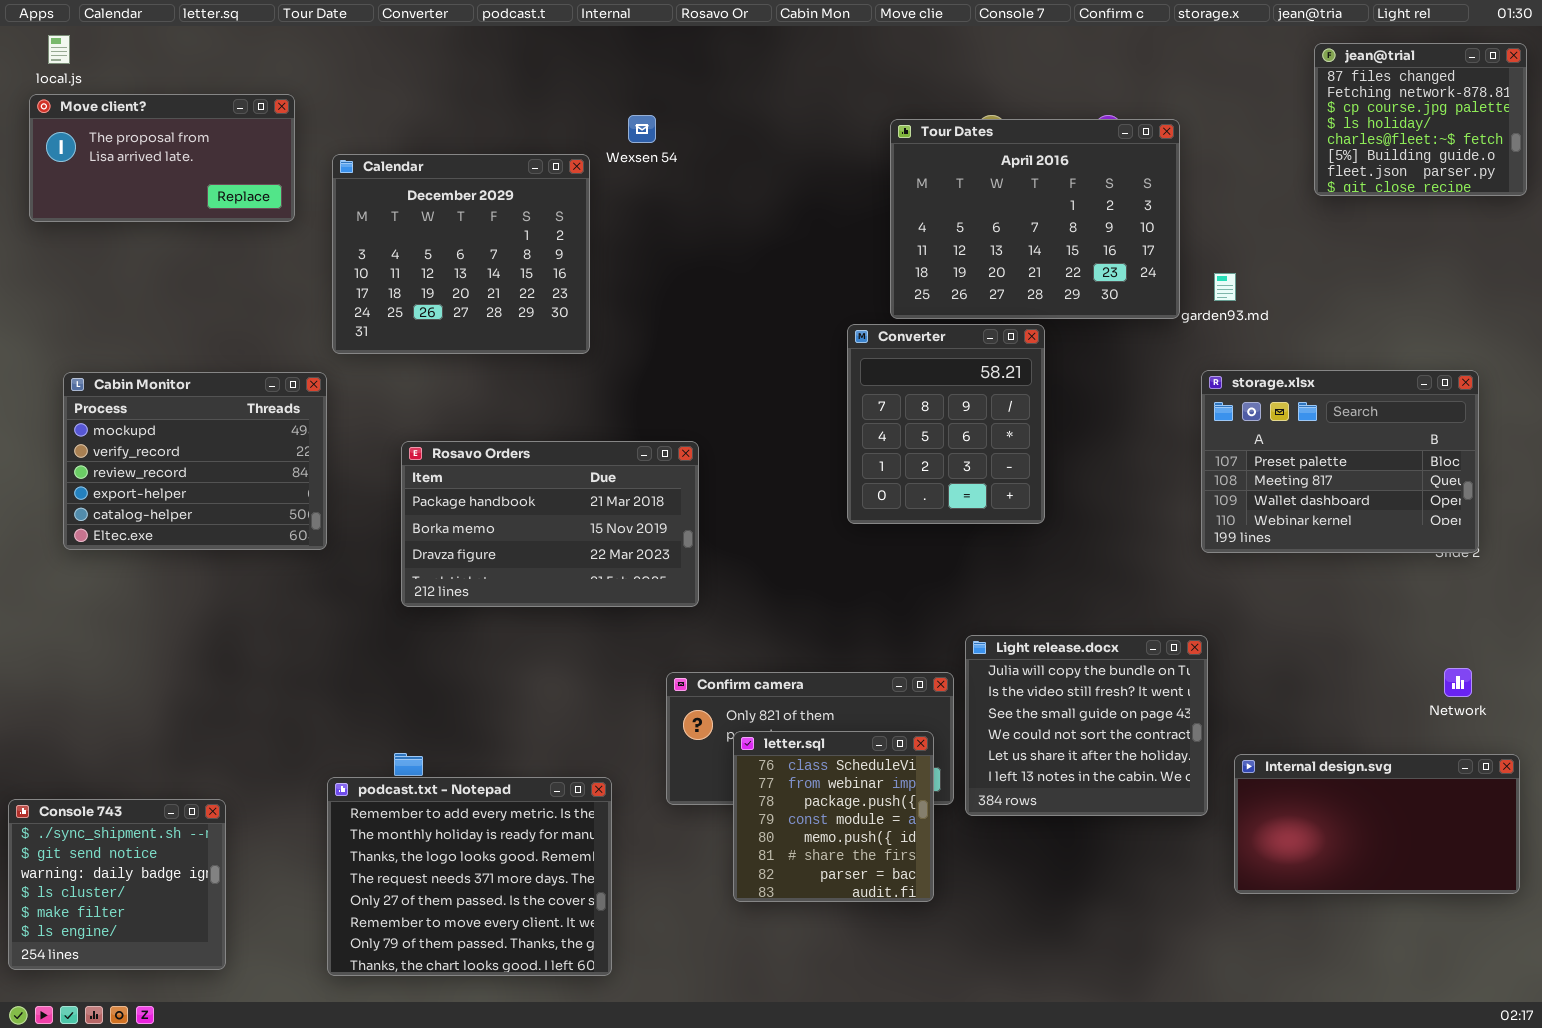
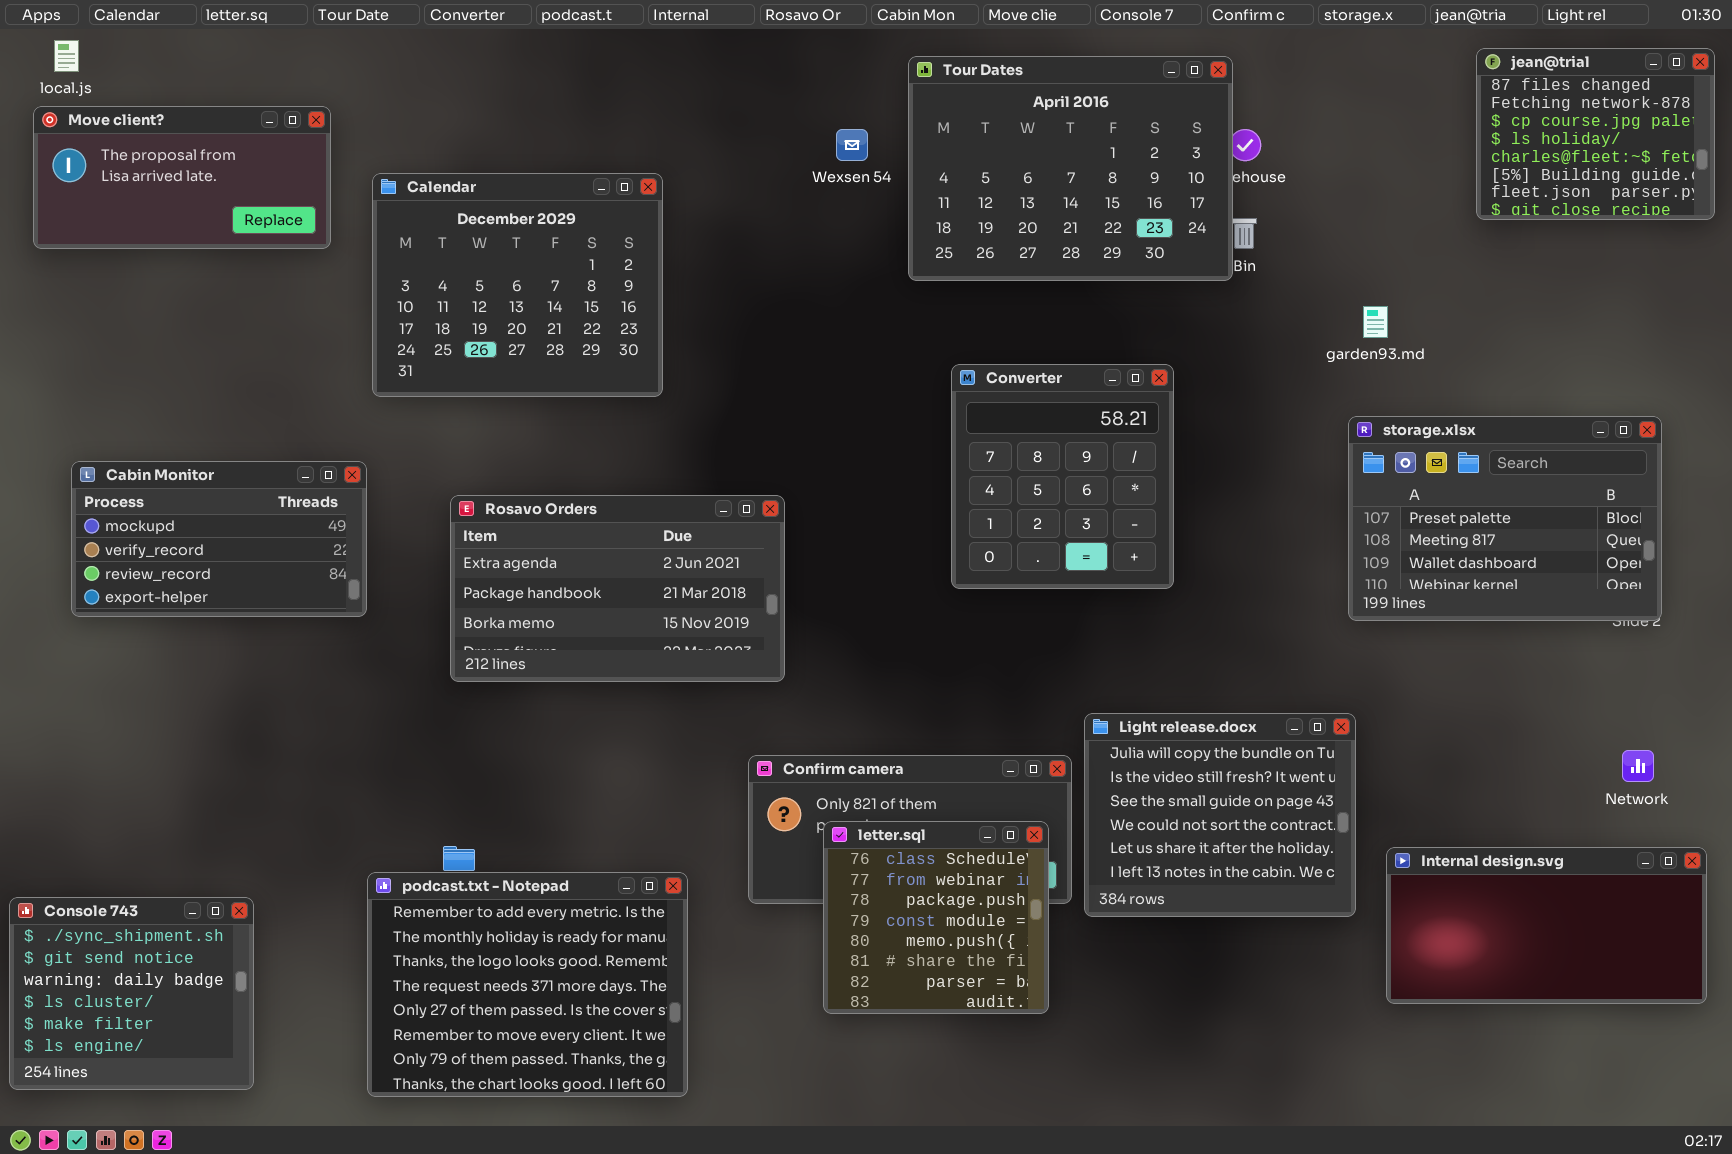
Wexsen 54: [628,115,656,143] -> [836,129,868,161], moved
Tour Dates: [890,119,1180,319] -> [908,56,1233,281], moved
Cabin Monitor: [63,372,327,550] -> [71,461,367,617], resized
Rosavo Orders: [401,441,699,607] -> [450,495,785,682], scrolled up 1 row

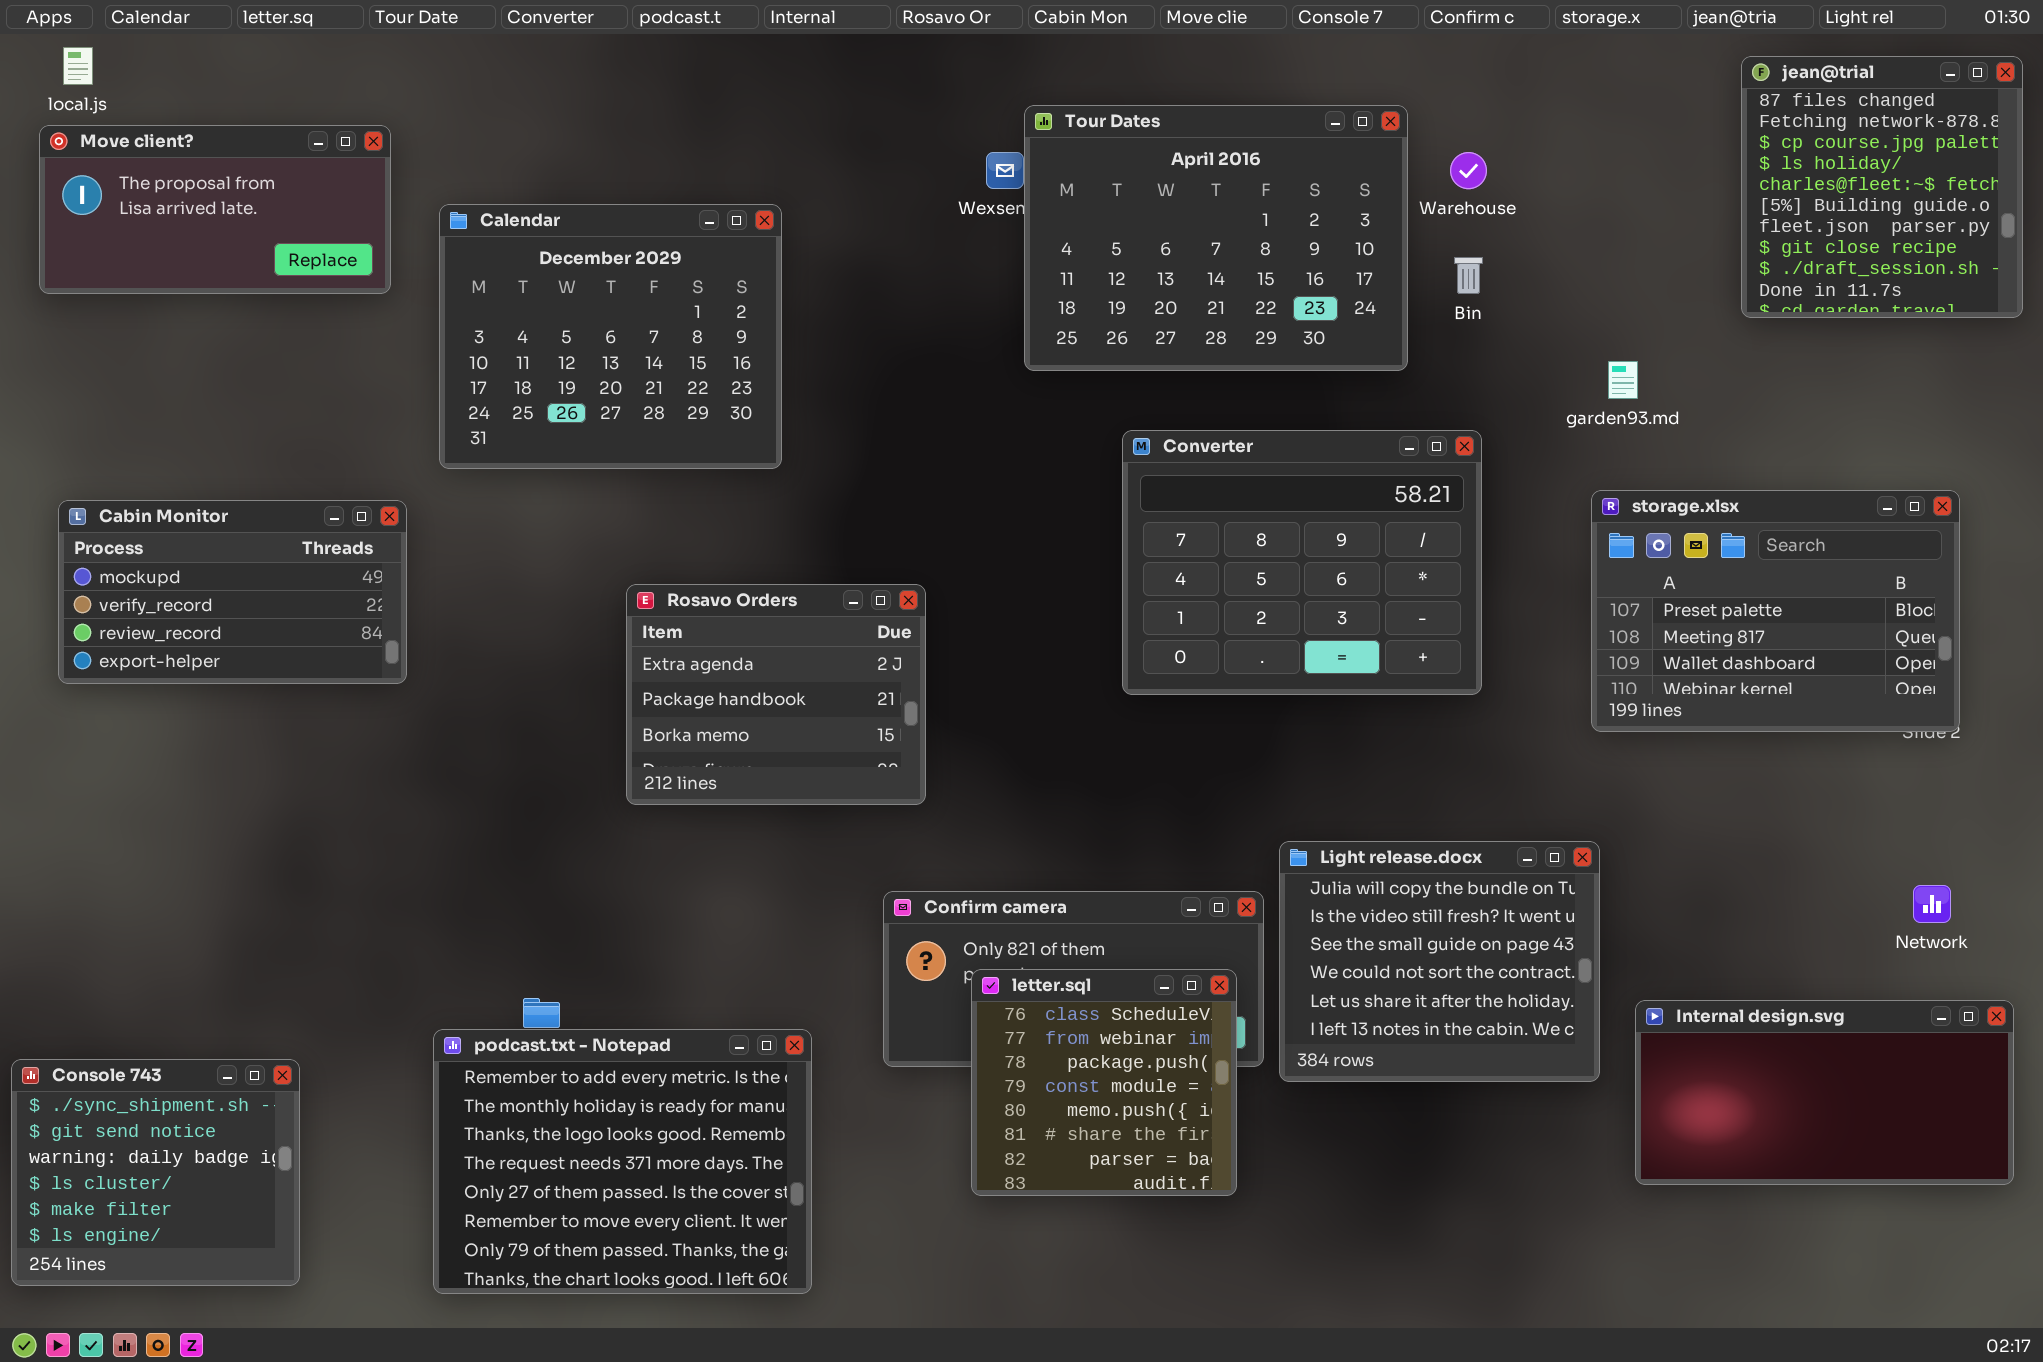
jean@trial: [1476,48,1715,220] -> [1741,56,2023,318], resized
Tour Dates: [908,56,1233,281] -> [1024,105,1408,371], moved
Converter: [951,364,1174,589] -> [1122,430,1482,695], resized
Cabin Monitor: [71,461,367,617] -> [58,500,407,684], moved
Rosavo Orders: [450,495,785,682] -> [626,584,926,805], resized

